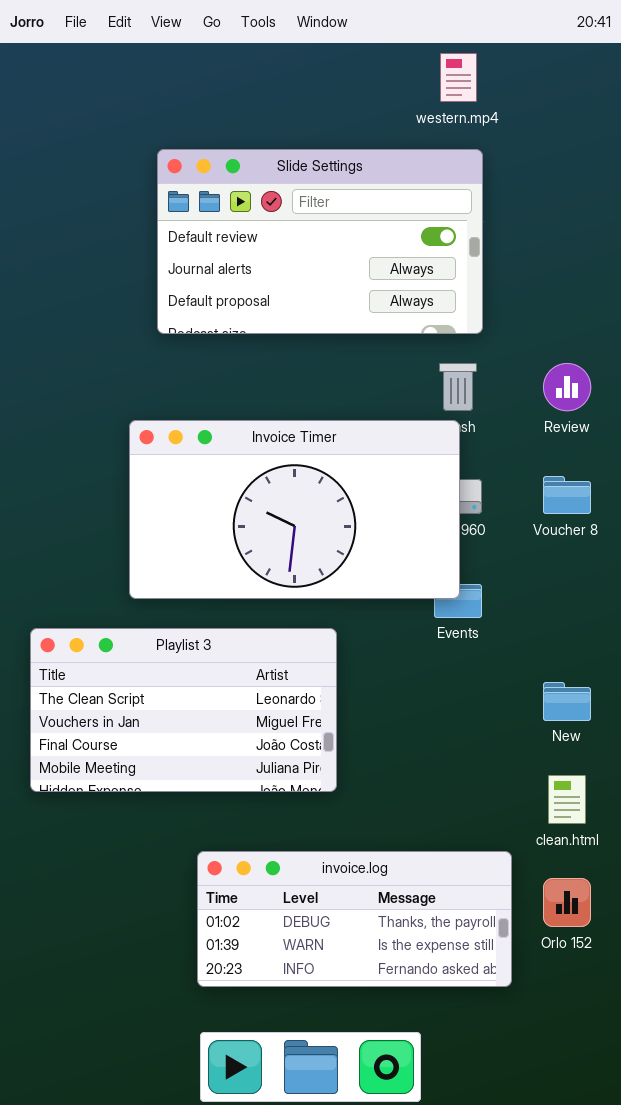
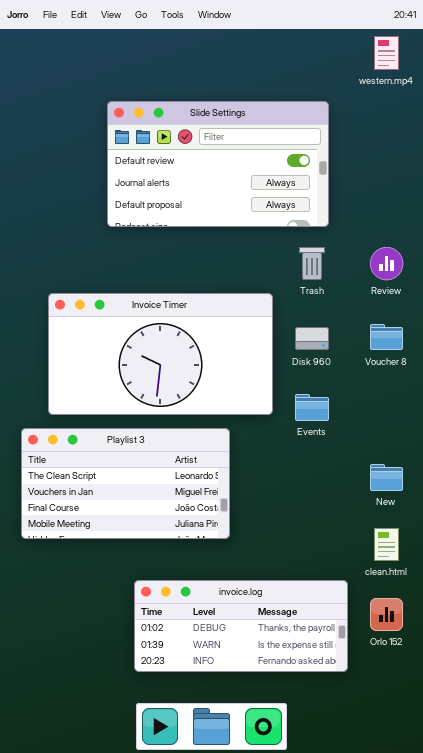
western.mp4: [440,53,477,102] -> [374,36,399,70], moved
Invoice Timer: [129,420,460,599] -> [48,293,273,415], moved

